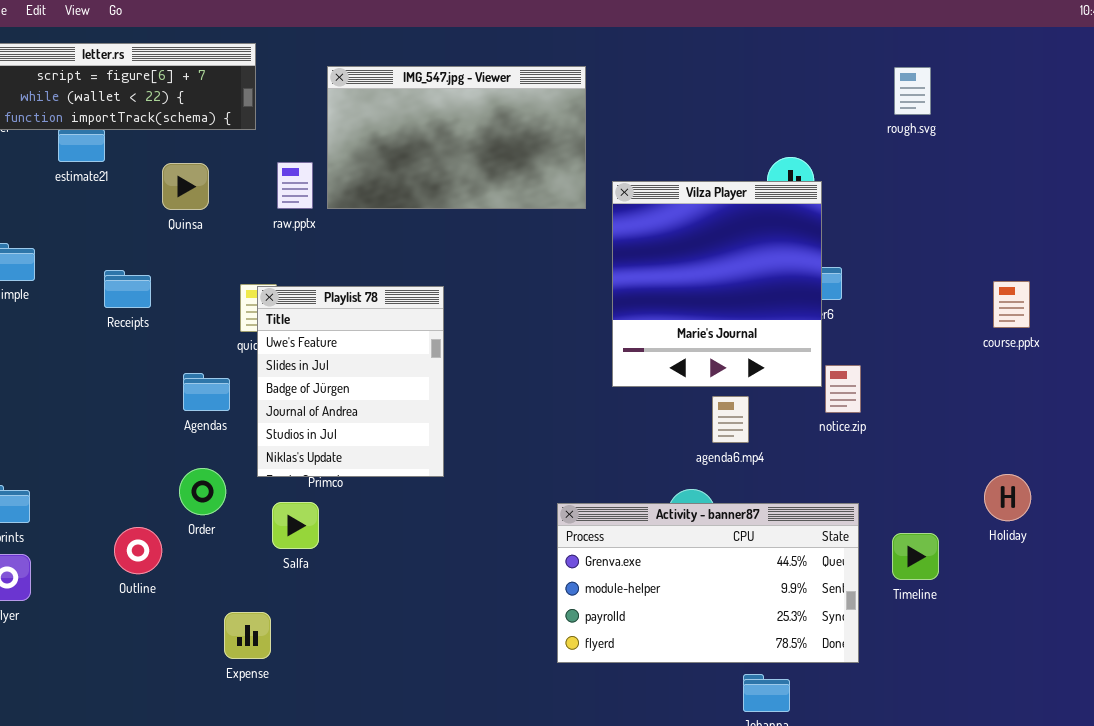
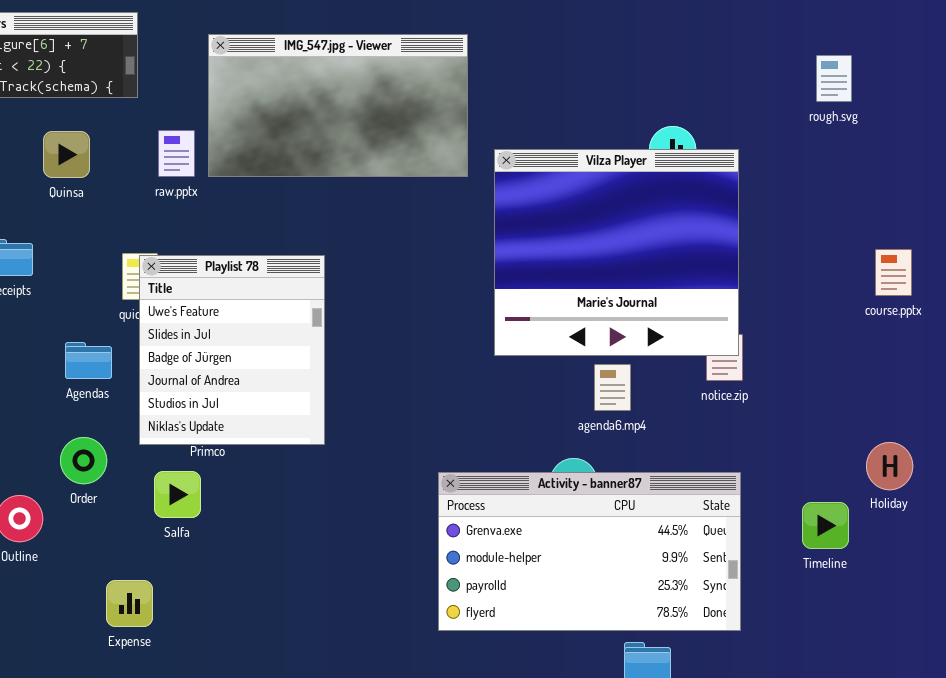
rough.svg: [894,67,931,115] -> [816,55,852,102], moved
Vilza Player: [612,181,822,387] -> [494,149,739,356], resized
Timeline: [892,533,939,580] -> [802,502,849,549], moved

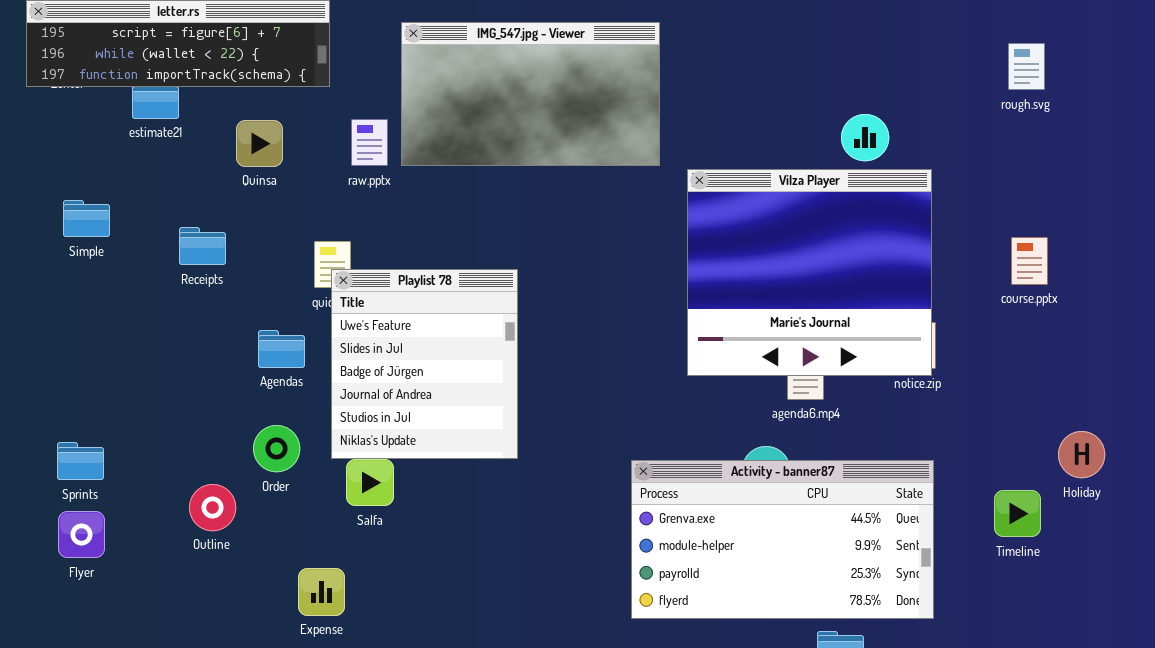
Vilza Player: [494,149,739,356] -> [687,169,932,376], moved
course.pptx: [875,249,912,296] -> [1011,237,1048,285], moved
Playlist 78: [139,255,325,445] -> [331,269,518,459], moved

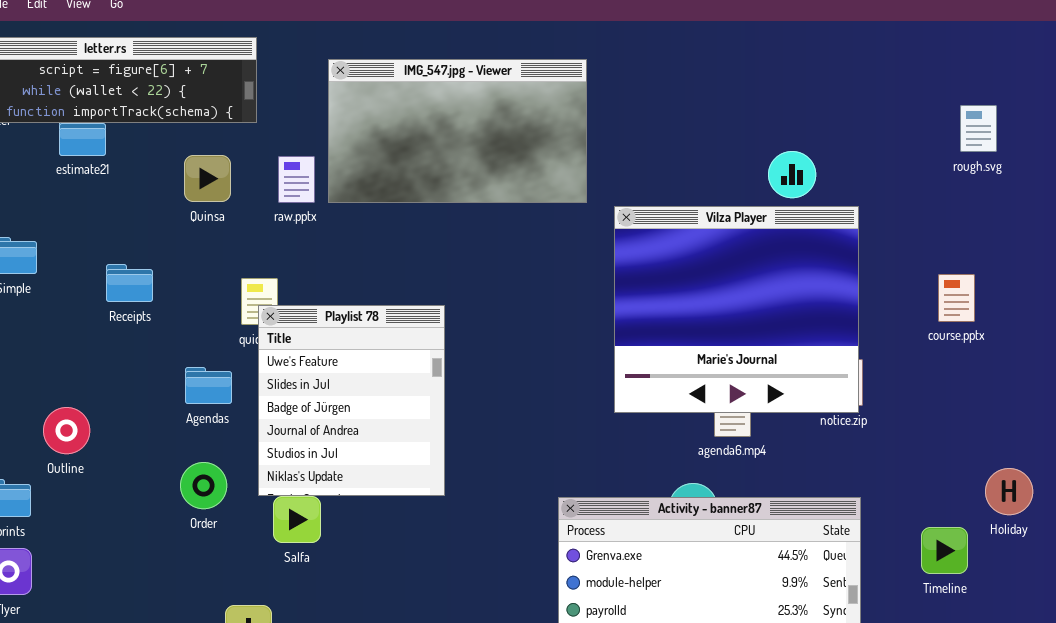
rough.svg: [1008,43,1045,90] -> [960,105,997,152], moved
Quinsa: [236,120,283,167] -> [184,155,231,202], moved
Outline: [189,484,236,531] -> [43,407,90,454], moved

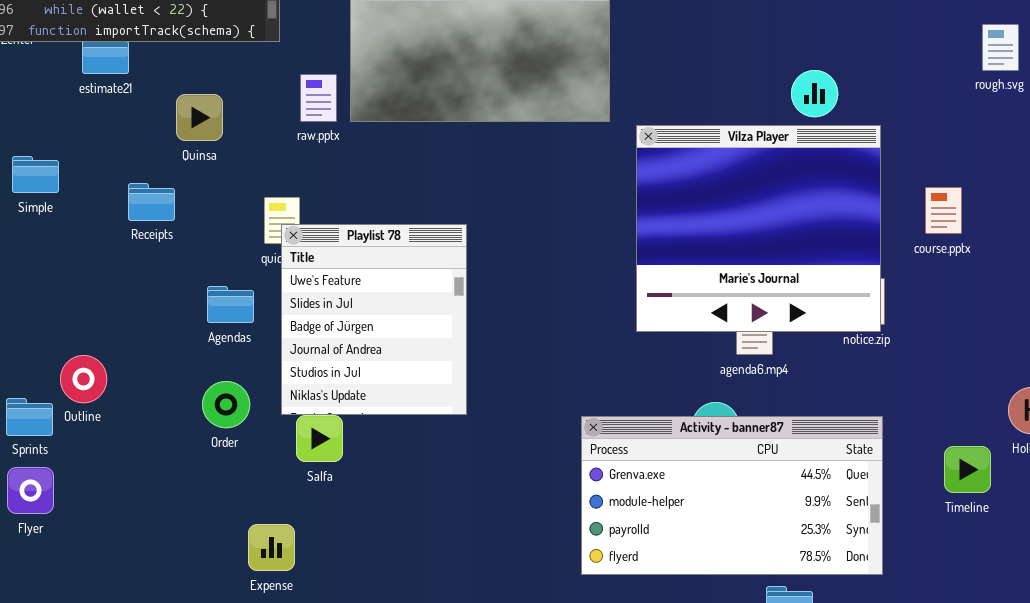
Quinsa: [184,155,231,202] -> [176,94,223,141], moved
course.pptx: [938,274,975,322] -> [925,187,962,234], moved
Outline: [43,407,90,454] -> [60,355,107,403], moved

